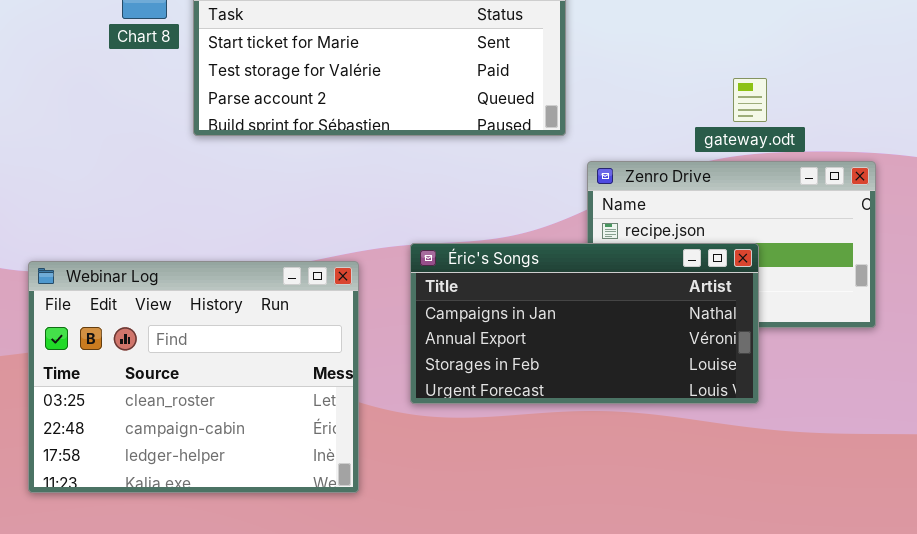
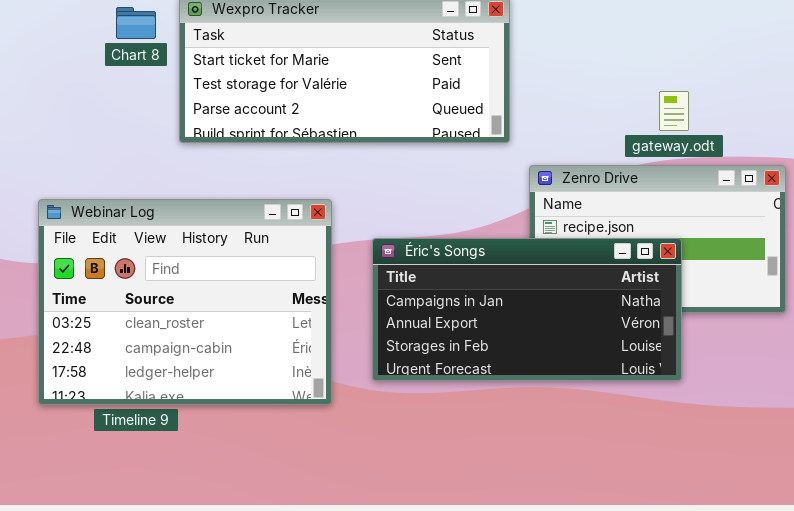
Webinar Log: [28,261,359,493] -> [38,199,332,405], moved

